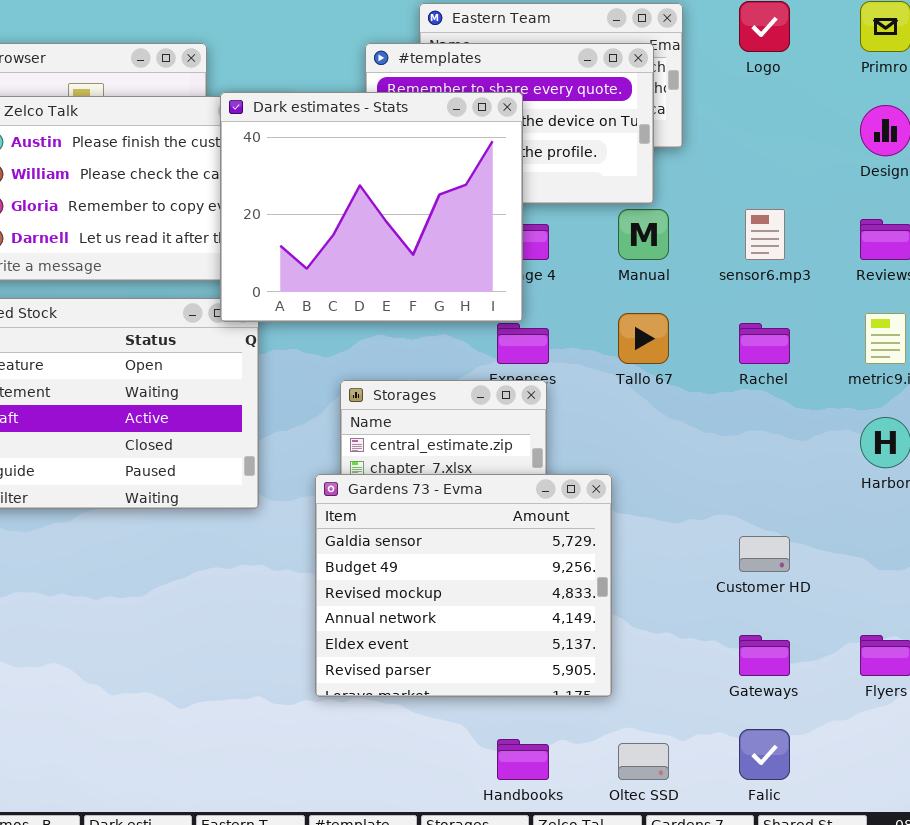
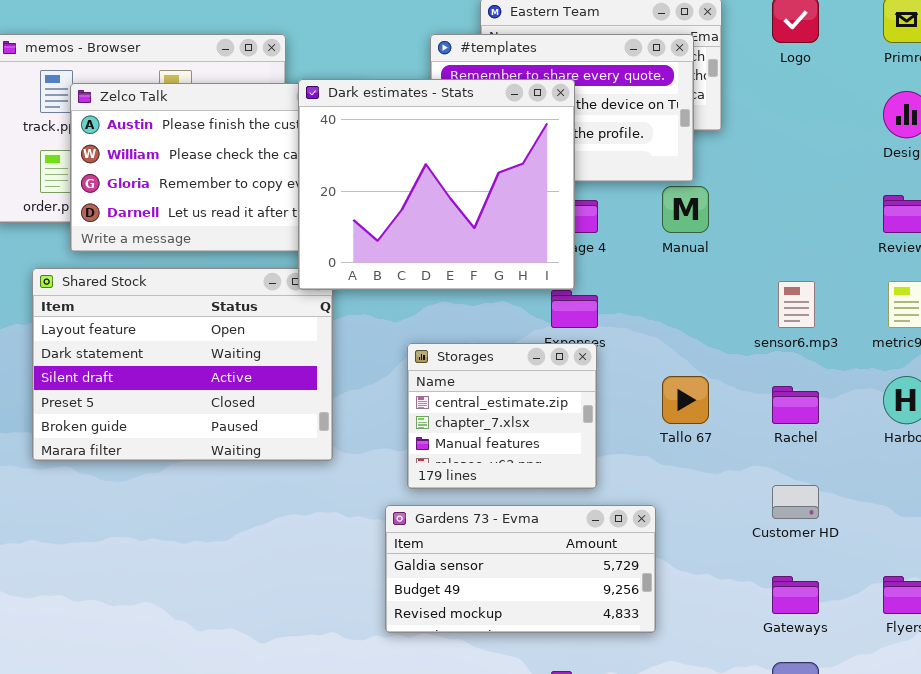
sensor6.mp3: [745,209,785,260] -> [778,281,815,328], moved
Tallo 67: [618,313,669,364] -> [662,376,709,424], moved
Rachel: [739,323,790,364] -> [772,386,819,424], moved
Gardens 73 - Evma: [315,474,612,697] -> [385,505,656,633], resized

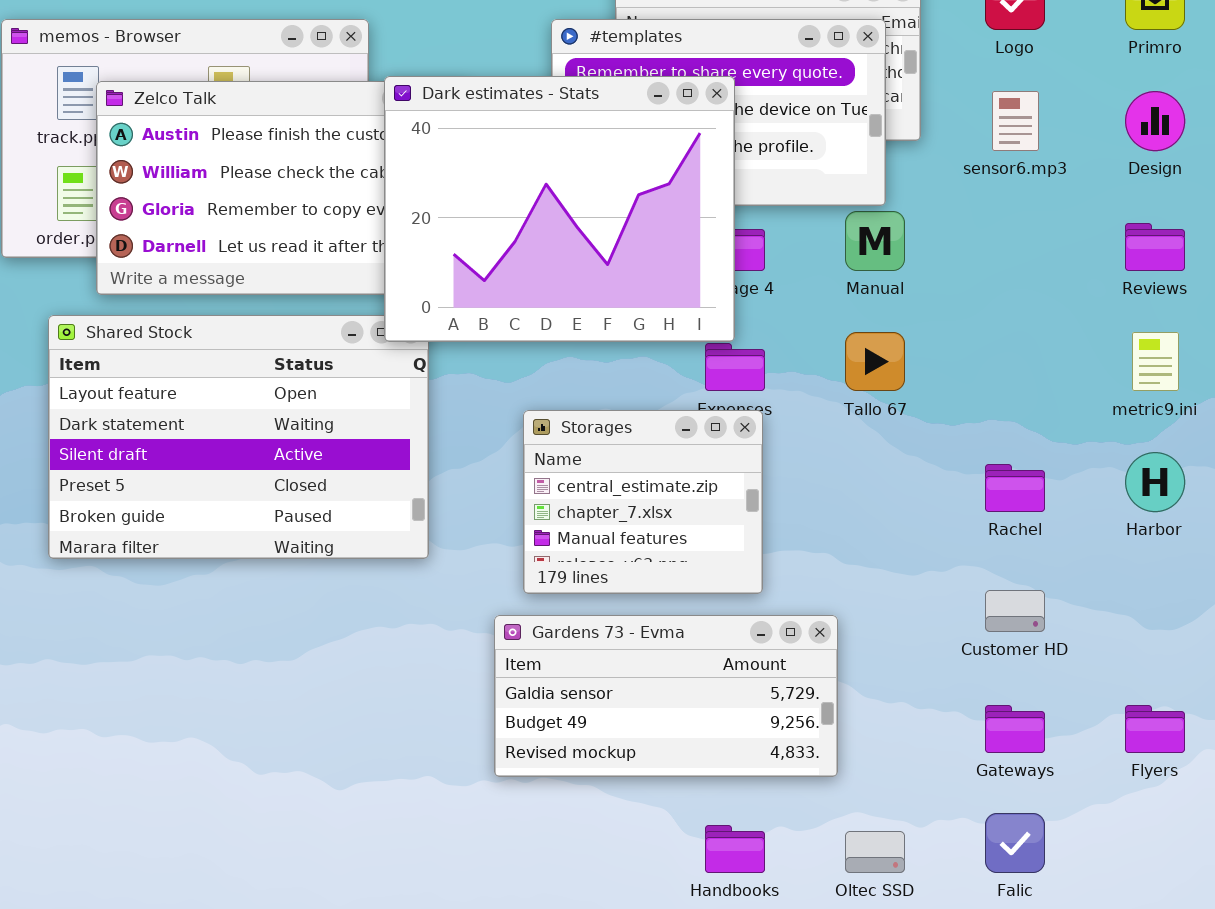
sensor6.mp3: [778,281,815,328] -> [992,91,1039,151], moved
Tallo 67: [662,376,709,424] -> [845,332,905,391], moved

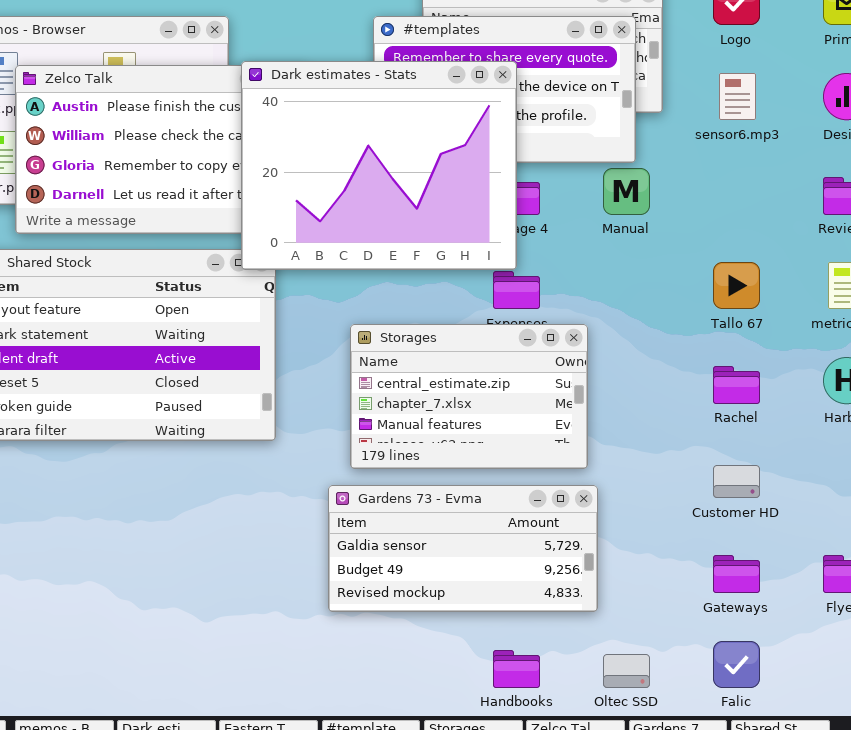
Tallo 67: [845,332,905,391] -> [713,262,760,309], moved
Storages: [523,410,763,594] -> [350,324,588,469], resized

